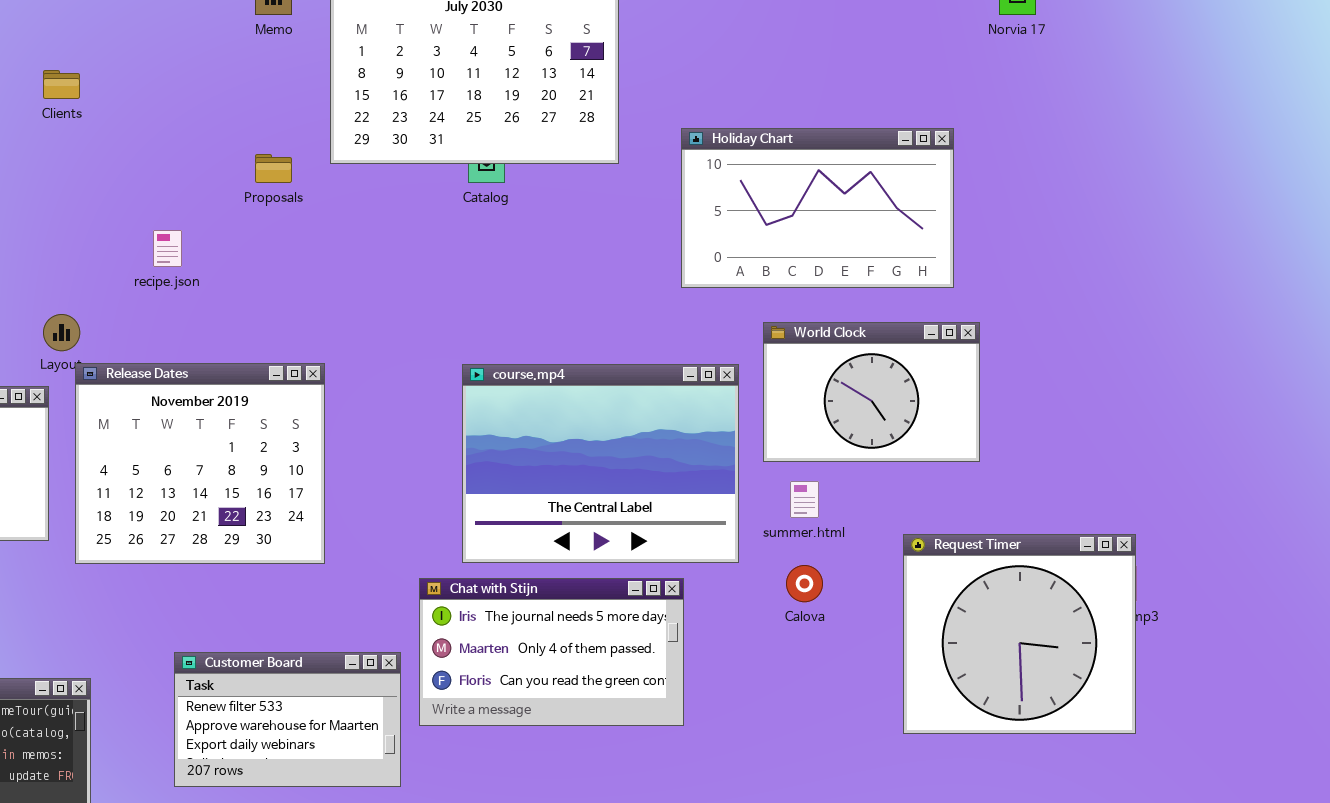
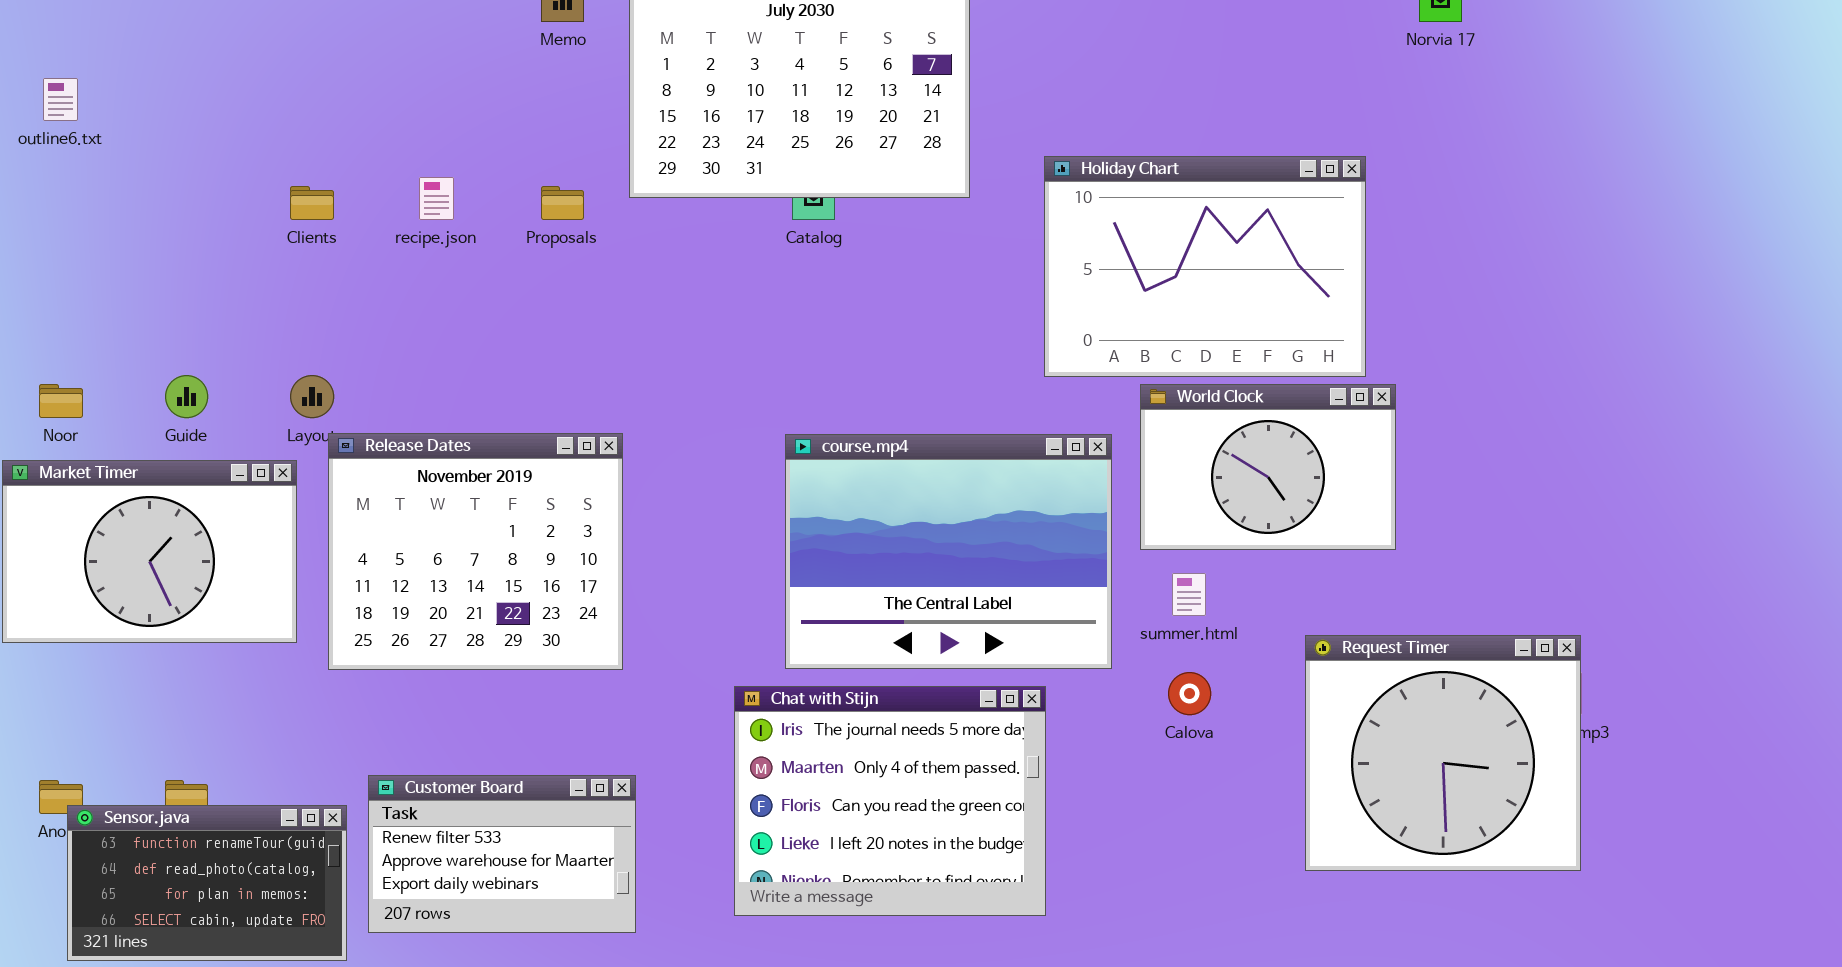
Clients: [43,70,80,99] -> [290,186,334,220], moved
Holiday Chart: [681,128,954,288] -> [1044,156,1366,377], resized
recipe.json: [153,230,182,267] -> [419,177,454,220], moved
Chat with Stijn: [419,578,684,726] -> [734,686,1046,916], resized
Customer Board: [174,652,401,787] -> [368,775,636,933], moved

